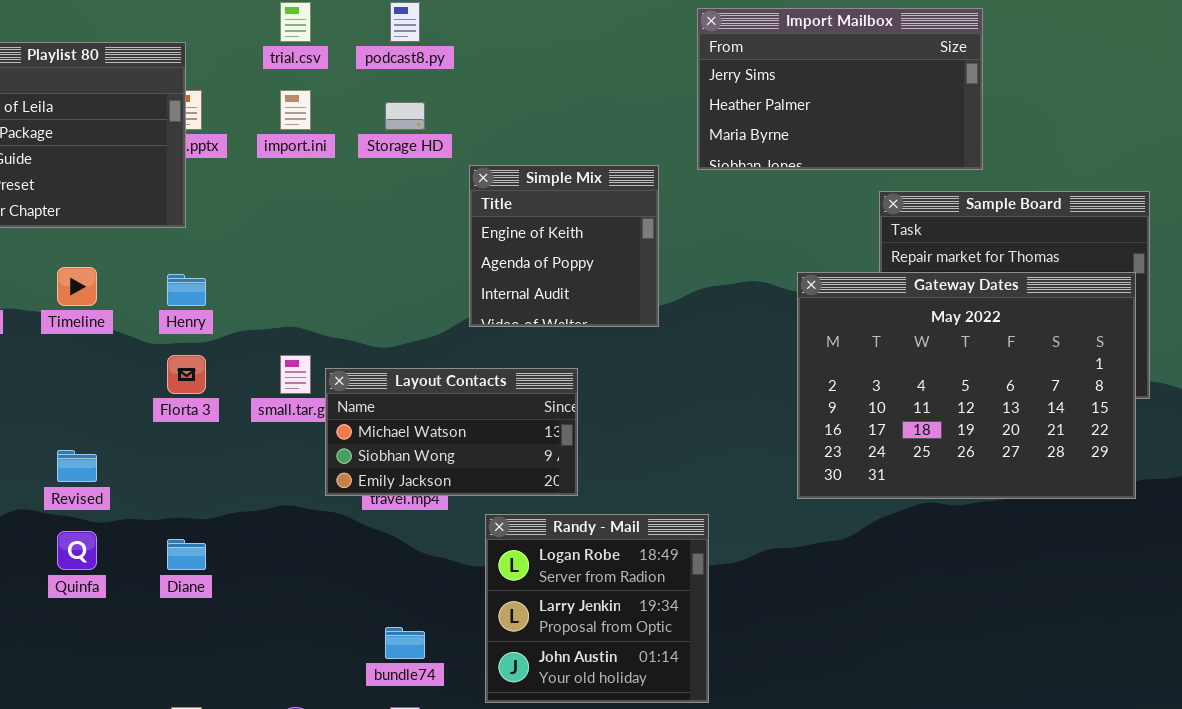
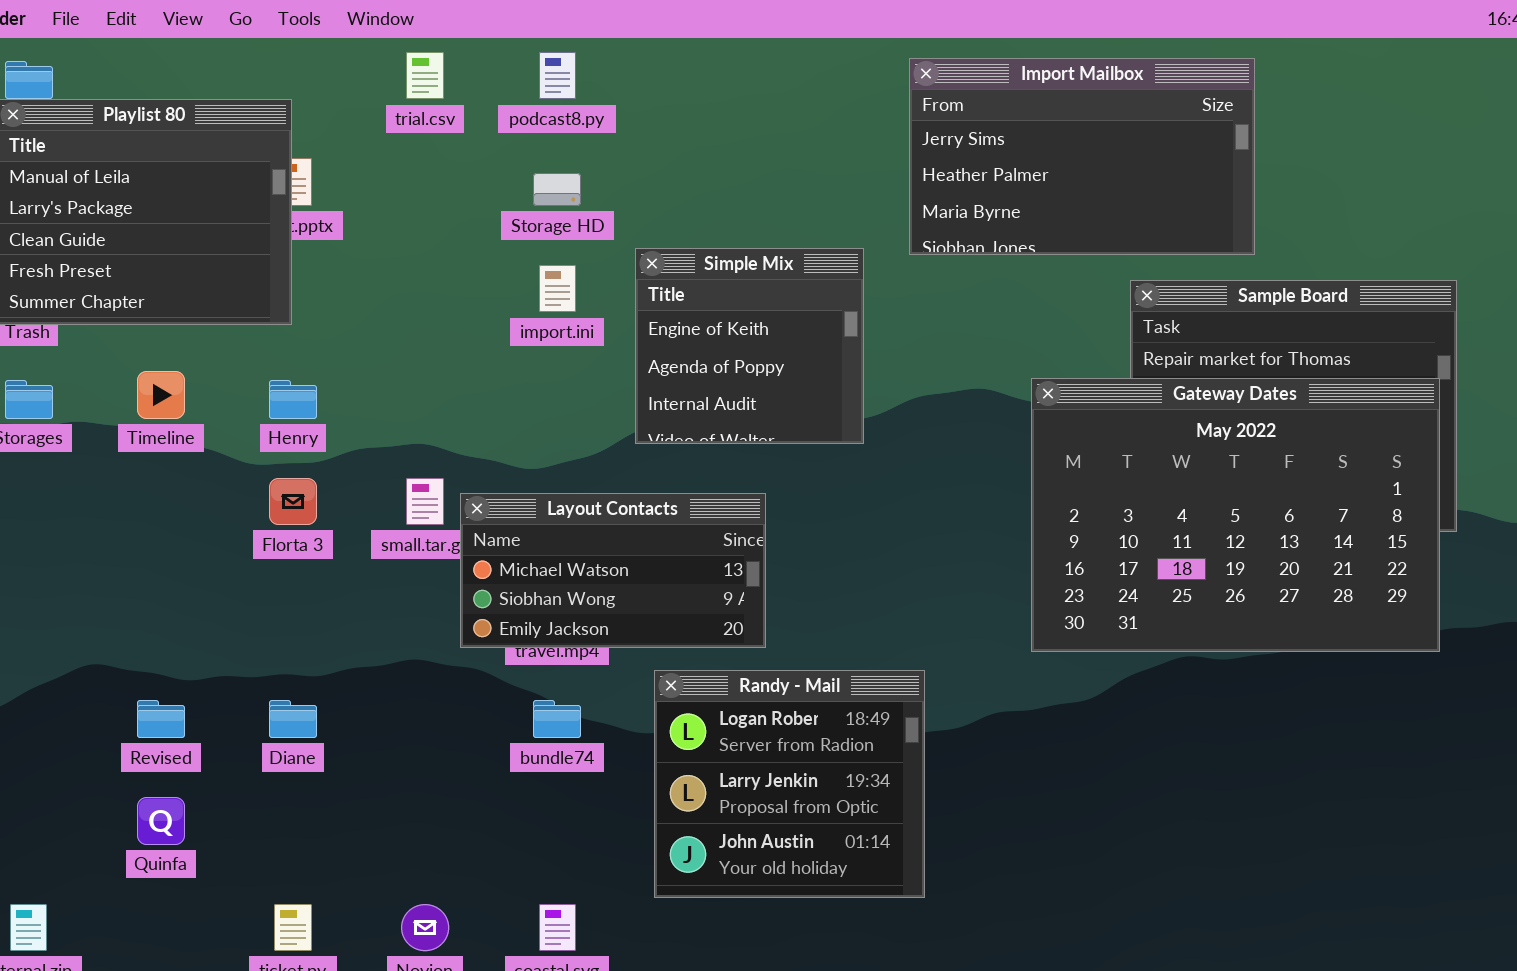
import.ini: [280,90,311,130] -> [539,265,576,312], moved
Revised: [57,450,97,482] -> [137,700,185,738], moved
Quinfa: [57,531,97,570] -> [137,797,185,845], moved
bundle74: [385,627,425,659] -> [533,700,581,738], moved

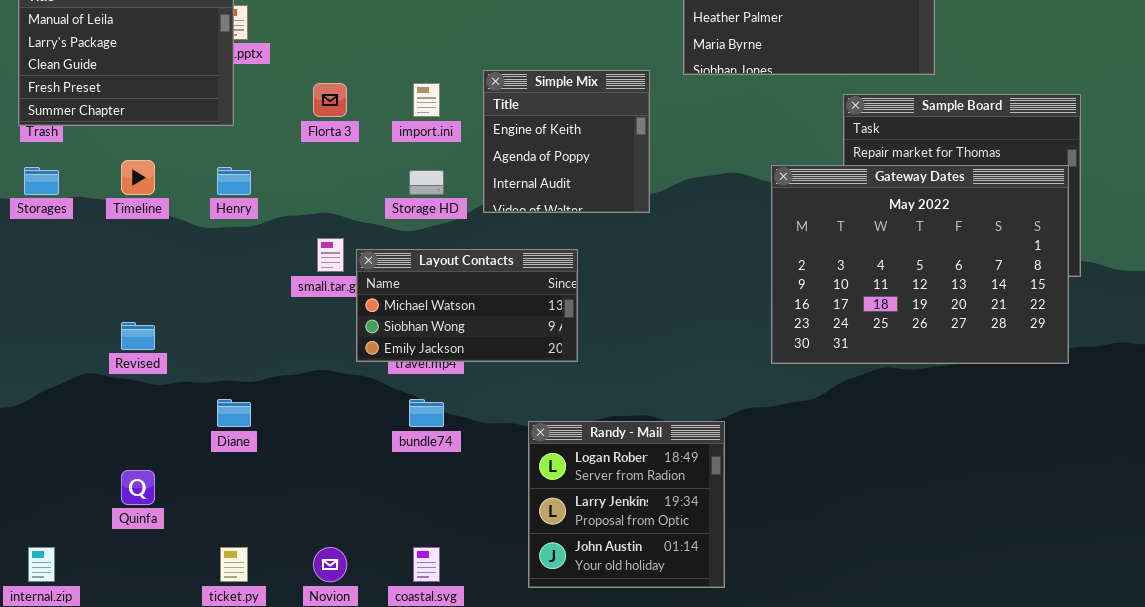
Storage HD: [533,173,581,206] -> [409,170,444,195], moved
Florta 3: [269,478,317,525] -> [313,83,347,117], moved
Randy - Mail: [654,670,925,898] -> [528,421,725,588], moved
Revised: [137,700,185,738] -> [121,322,155,350], moved

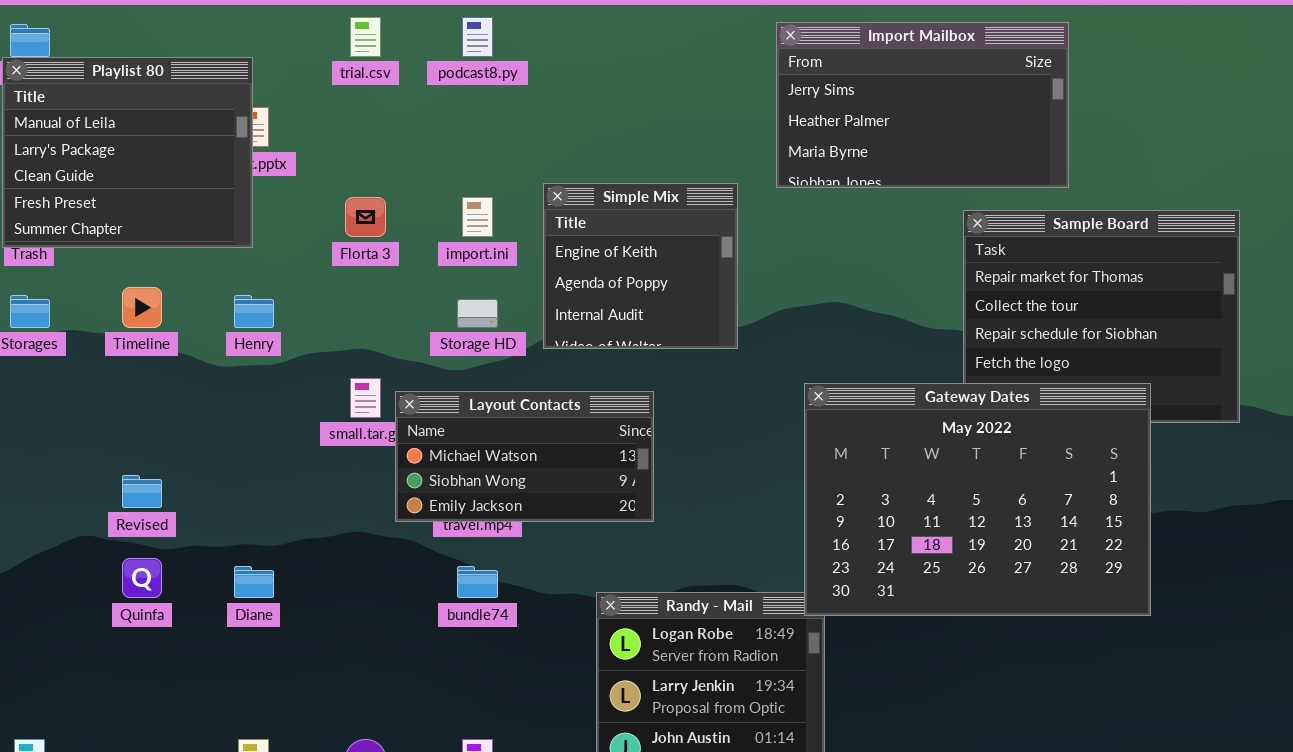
Gateway Dates: [771,165,1069,364] -> [804,383,1151,616], moved
Quinfa: [121,470,155,505] -> [122,558,162,598], moved

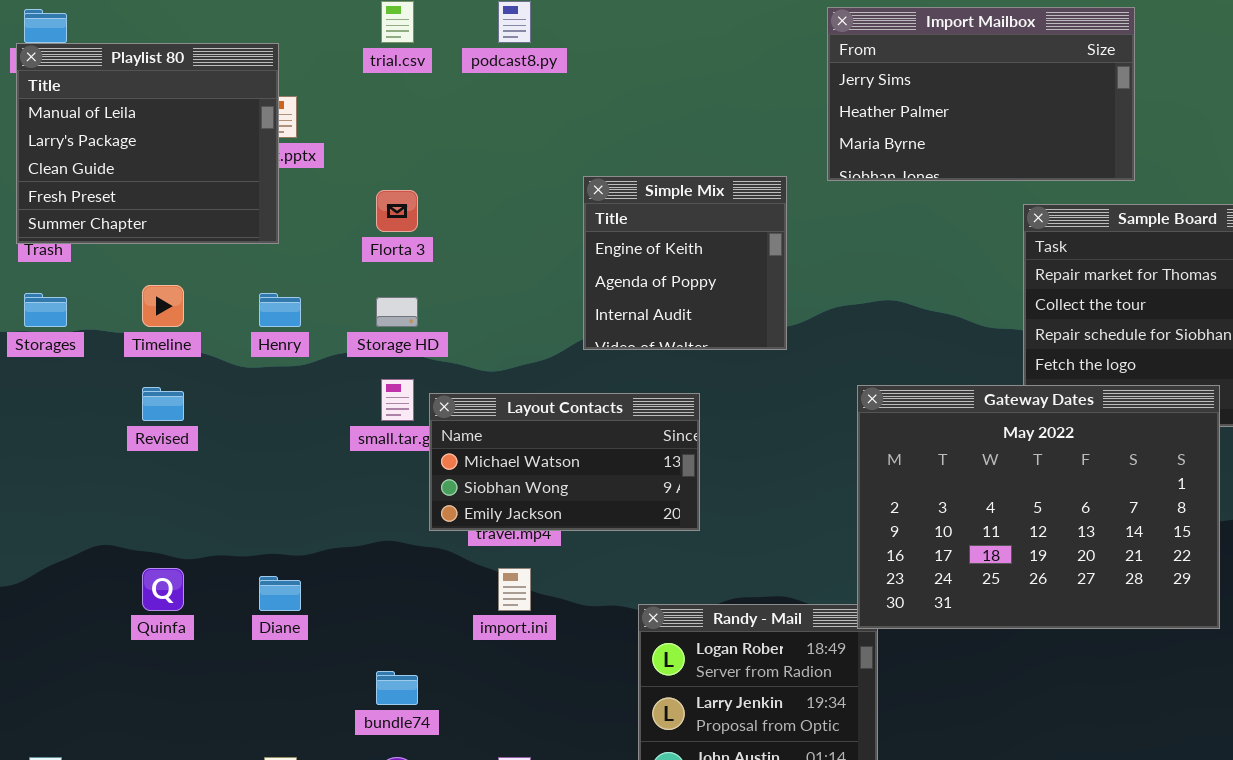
import.ini: [462,197,493,237] -> [498,568,531,611], moved
Storage HD: [457,299,498,328] -> [376,297,418,327], moved
Revised: [122,475,162,508] -> [142,387,184,421], moved
bundle74: [457,566,498,598] -> [376,671,418,705], moved

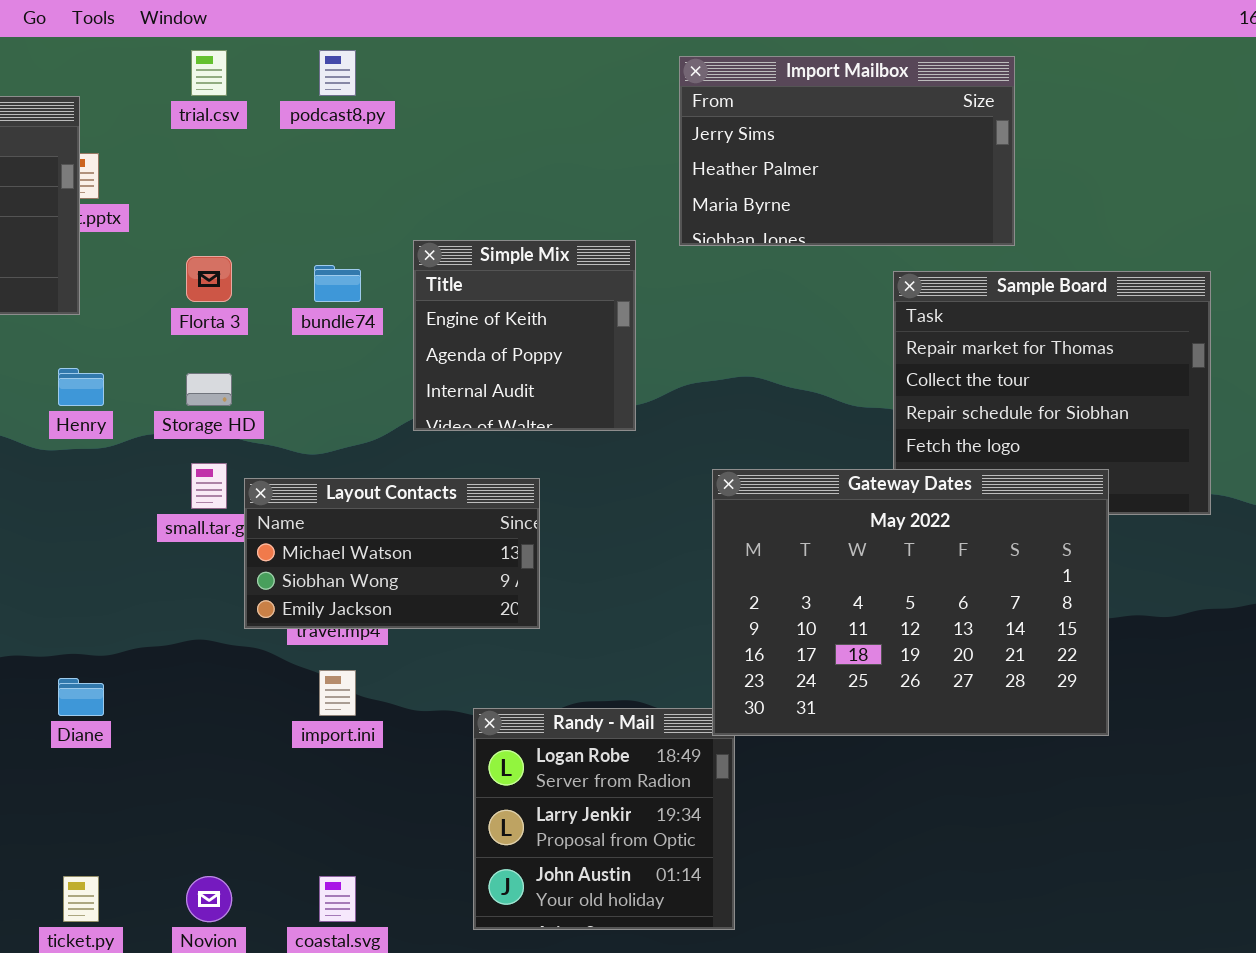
bundle74: [376,671,418,705] -> [314,265,361,302], moved

